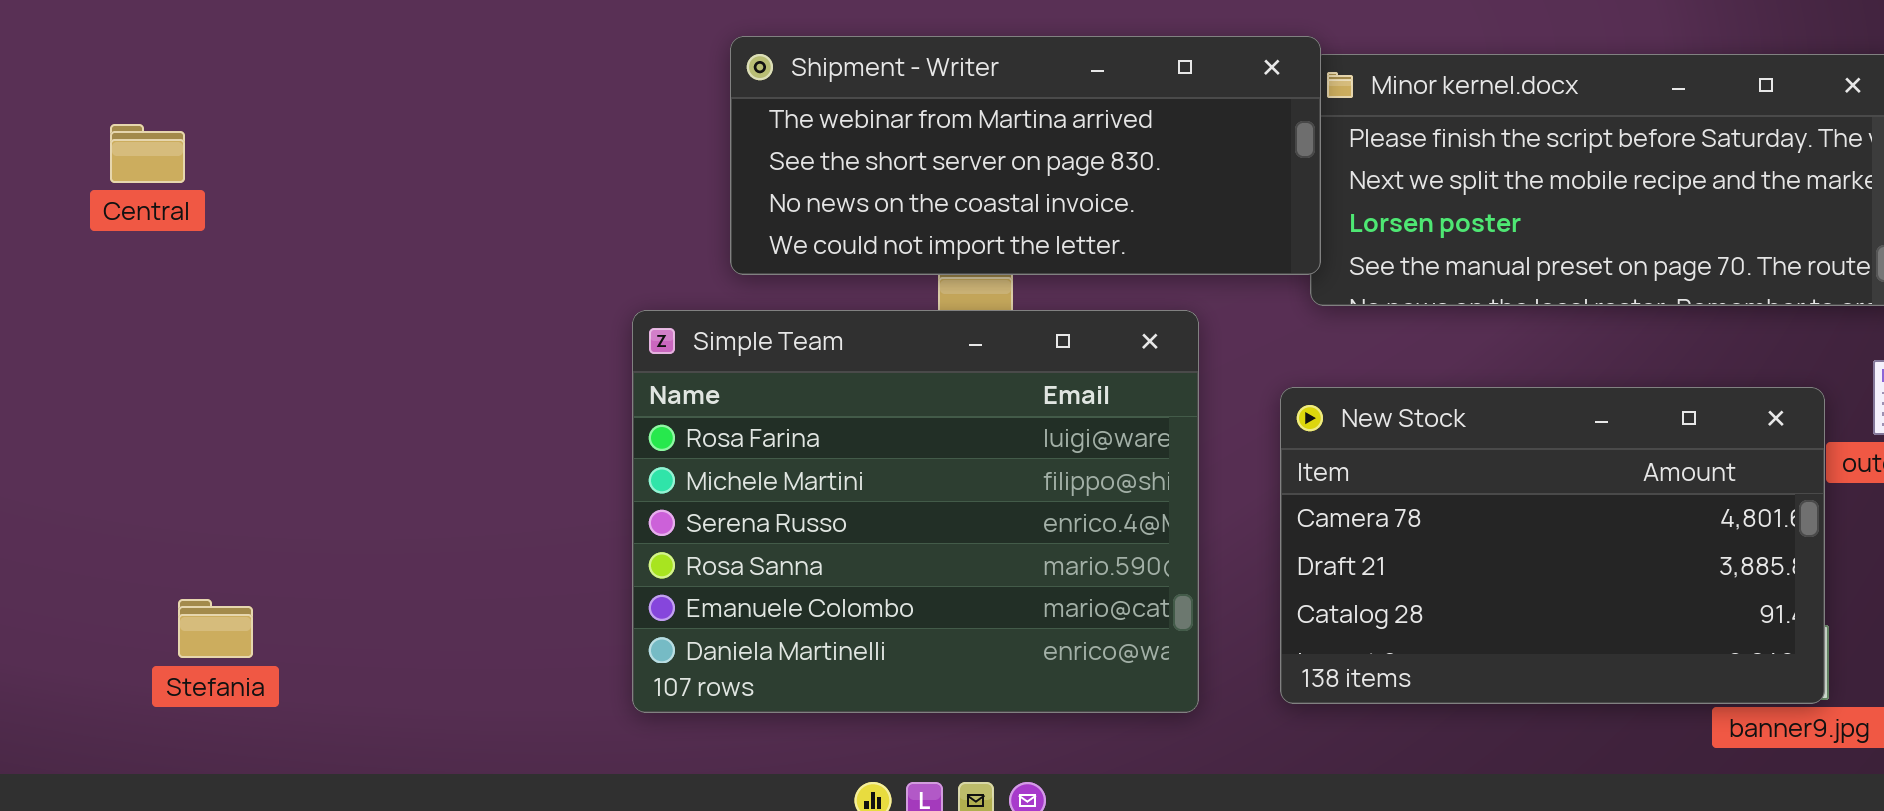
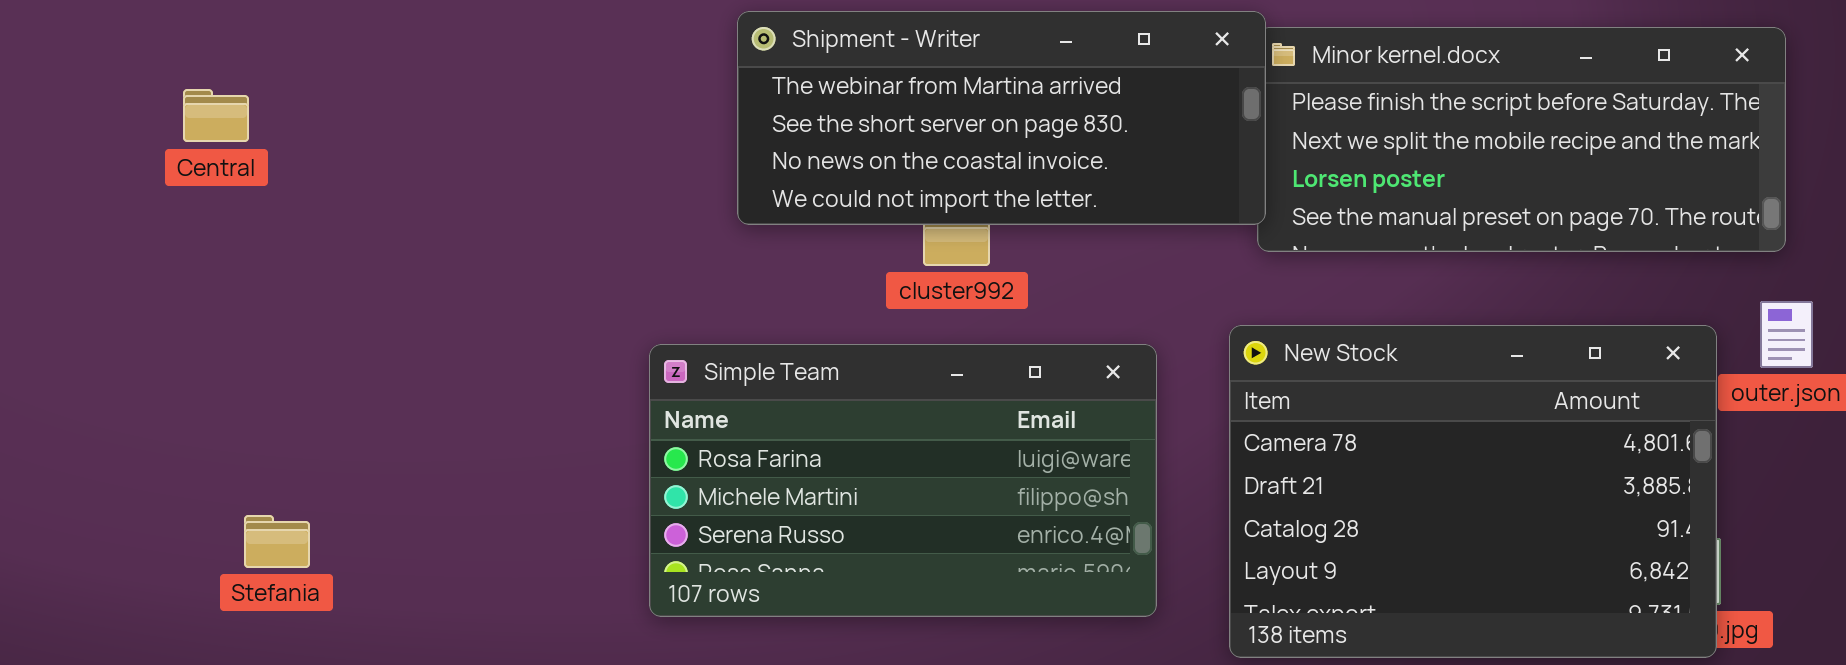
Simple Team: [632,310,1199,713] -> [649,344,1157,617], resized
New Stock: [1280,387,1825,704] -> [1229,325,1717,658], resized

